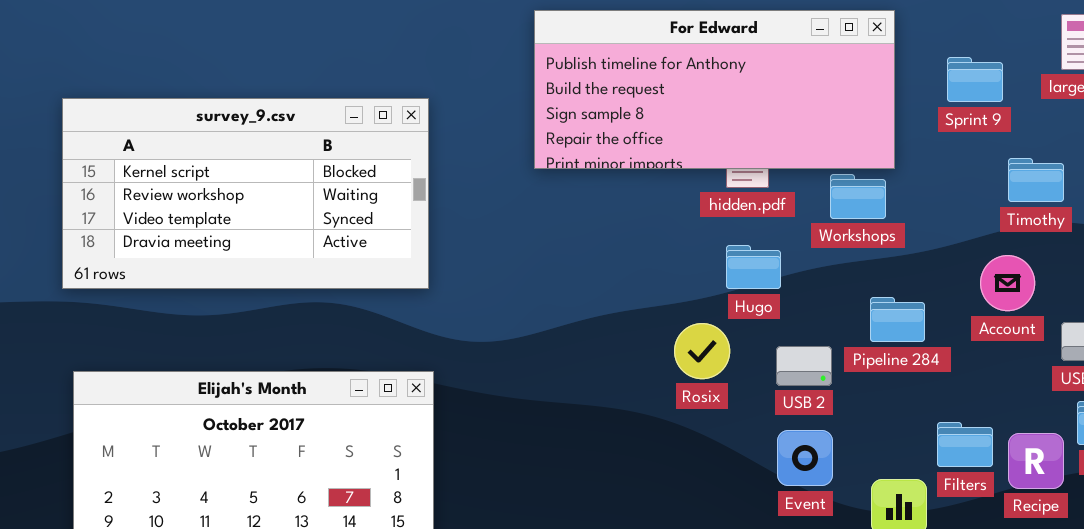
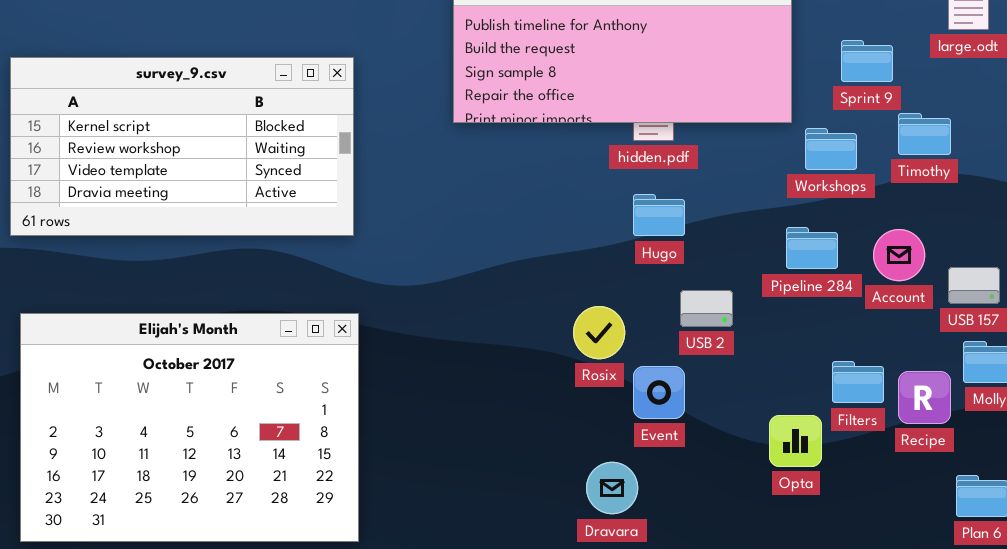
Sprint 9: [947,57,1003,102] -> [841,40,893,82], moved
Workshops: [830,174,886,219] -> [805,128,857,170], moved
Account: [980,255,1035,311] -> [873,229,925,281], moved
Pipeline 284: [870,297,925,342] -> [786,227,838,269], moved
Rosix: [674,323,730,379] -> [573,306,625,359], moved
Event: [777,430,833,486] -> [633,366,685,419], moved

